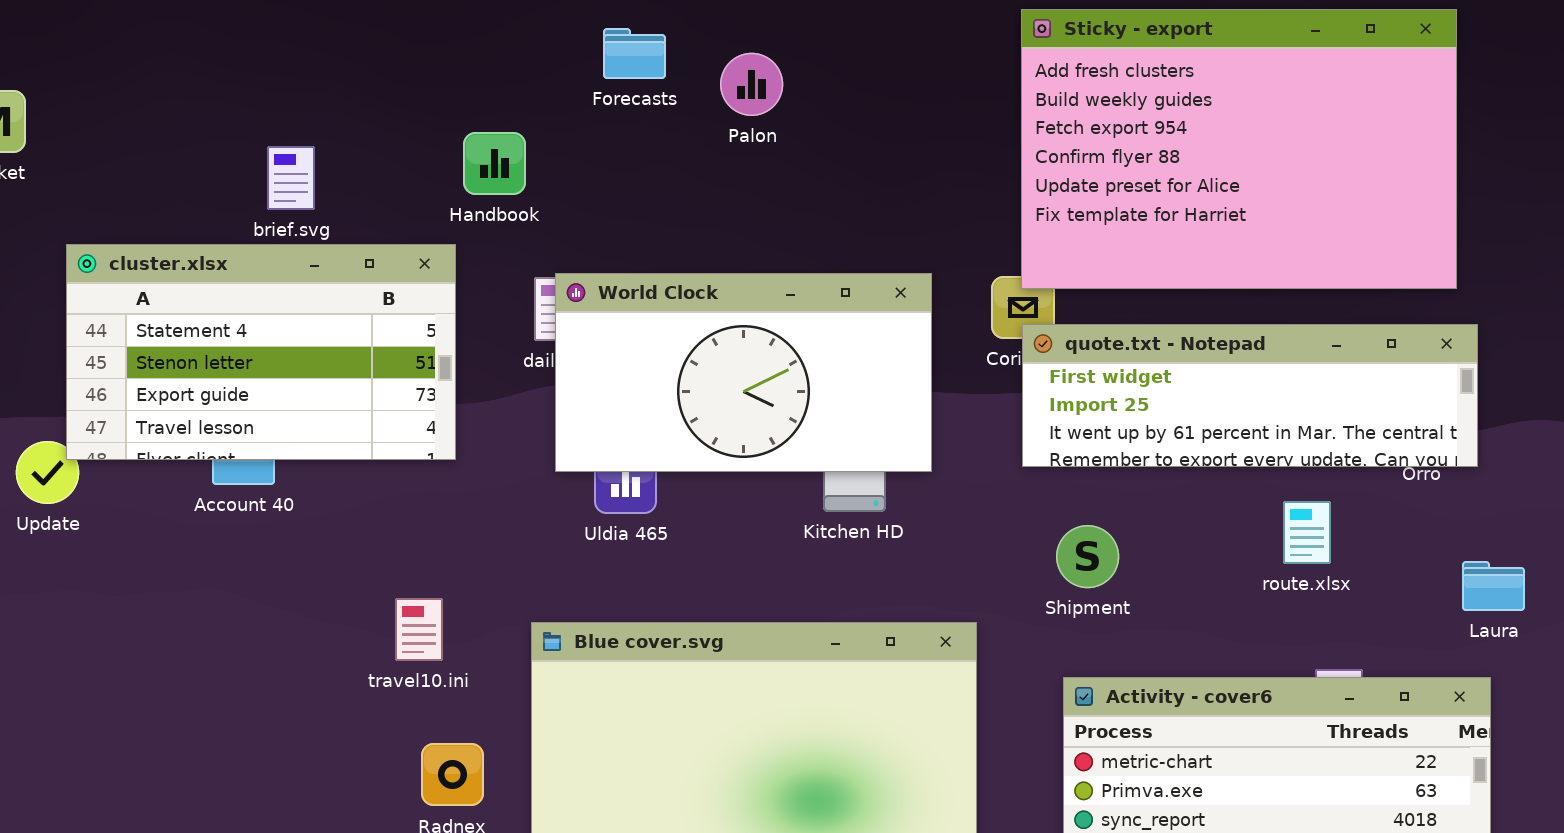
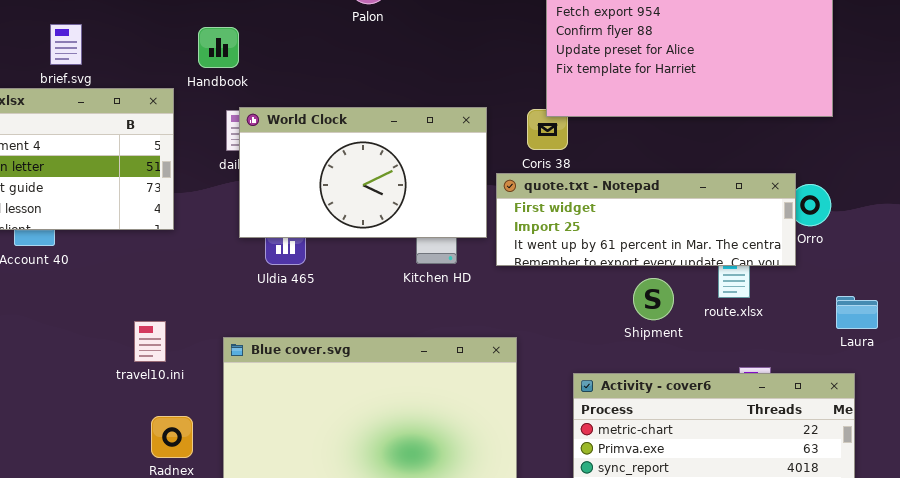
Handbook: [463,132,526,195] -> [198,27,239,68], moved
quote.txt - Notepad: [1022,324,1478,467] -> [496,173,796,266], moved
Shipment: [1056,525,1119,588] -> [633,278,674,320], moved

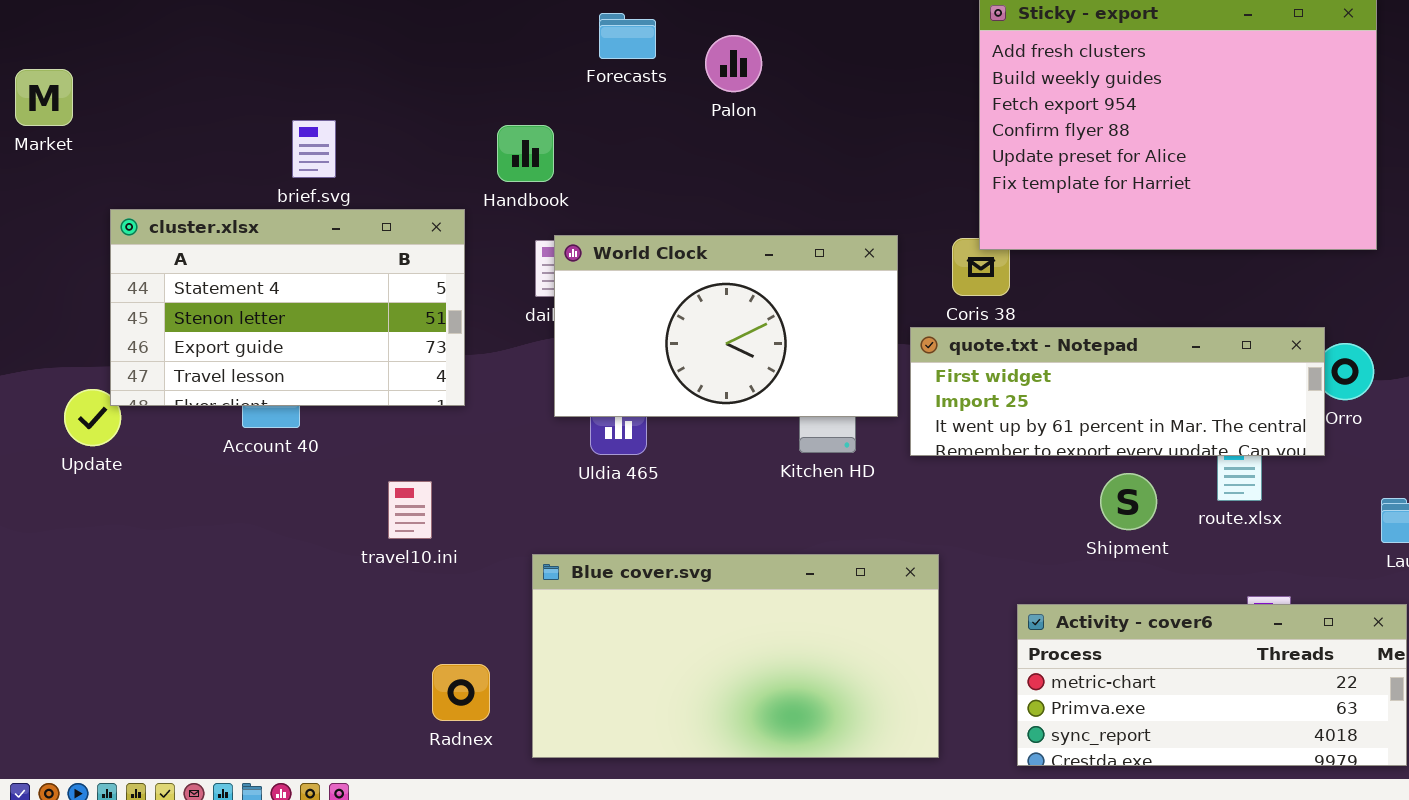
travel10.ini: [134,321,166,362] -> [388,481,432,539], moved

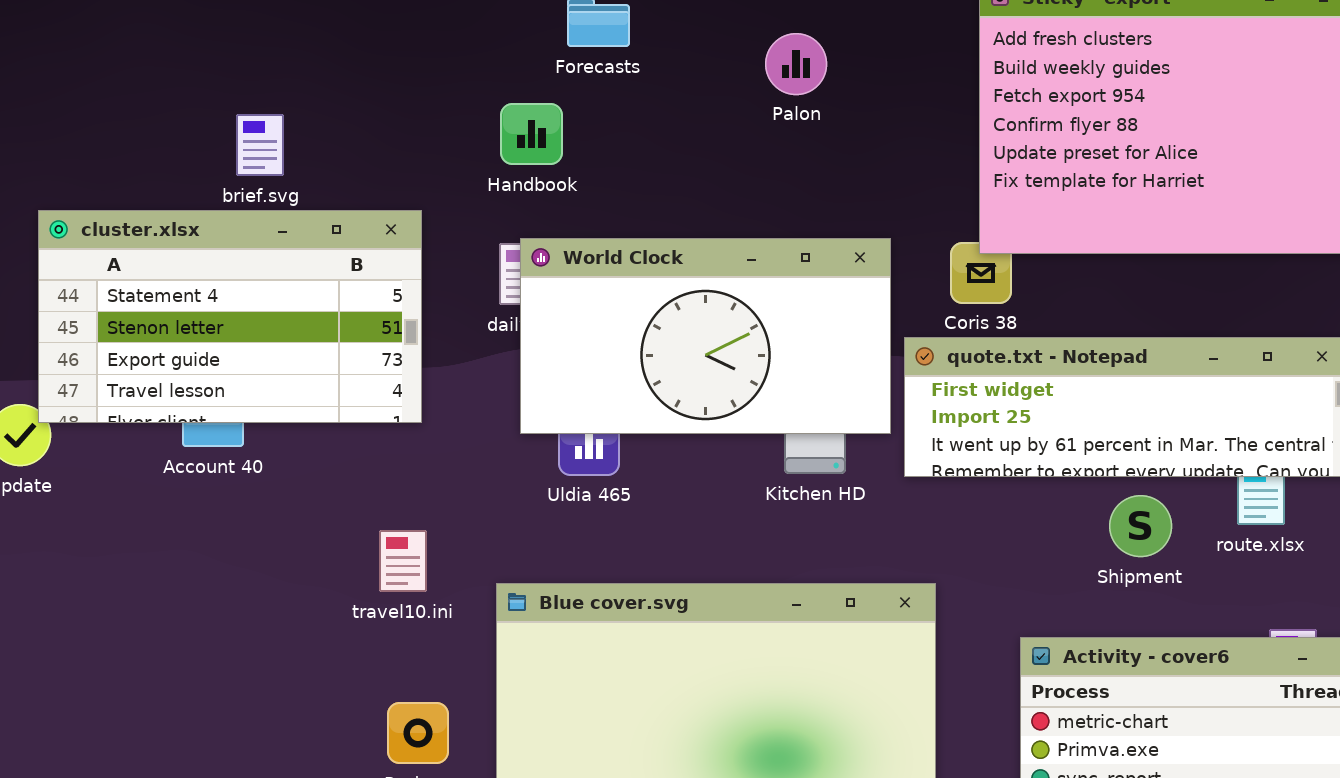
Palon: [705,35,762,92] -> [765,33,827,95], moved
Handbook: [497,125,554,182] -> [500,103,563,165], moved
travel10.ini: [388,481,432,539] -> [379,530,427,592], moved

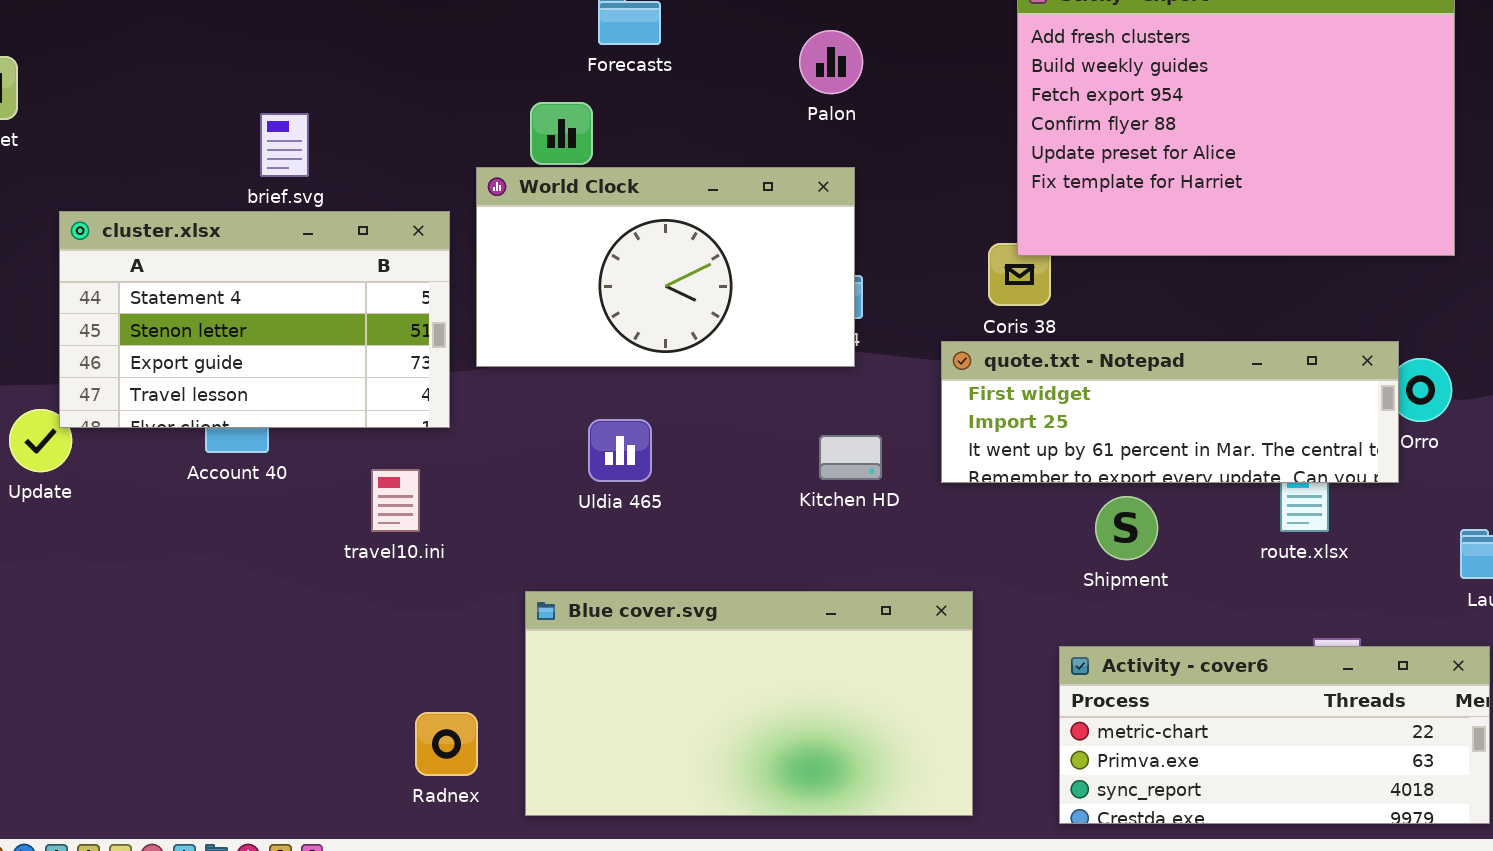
World Clock: [520,238,891,434] -> [476,167,855,367], moved
Shipment: [1109,495,1172,557] -> [1095,496,1158,560], moved
travel10.ini: [379,530,427,592] -> [371,469,420,532], moved

